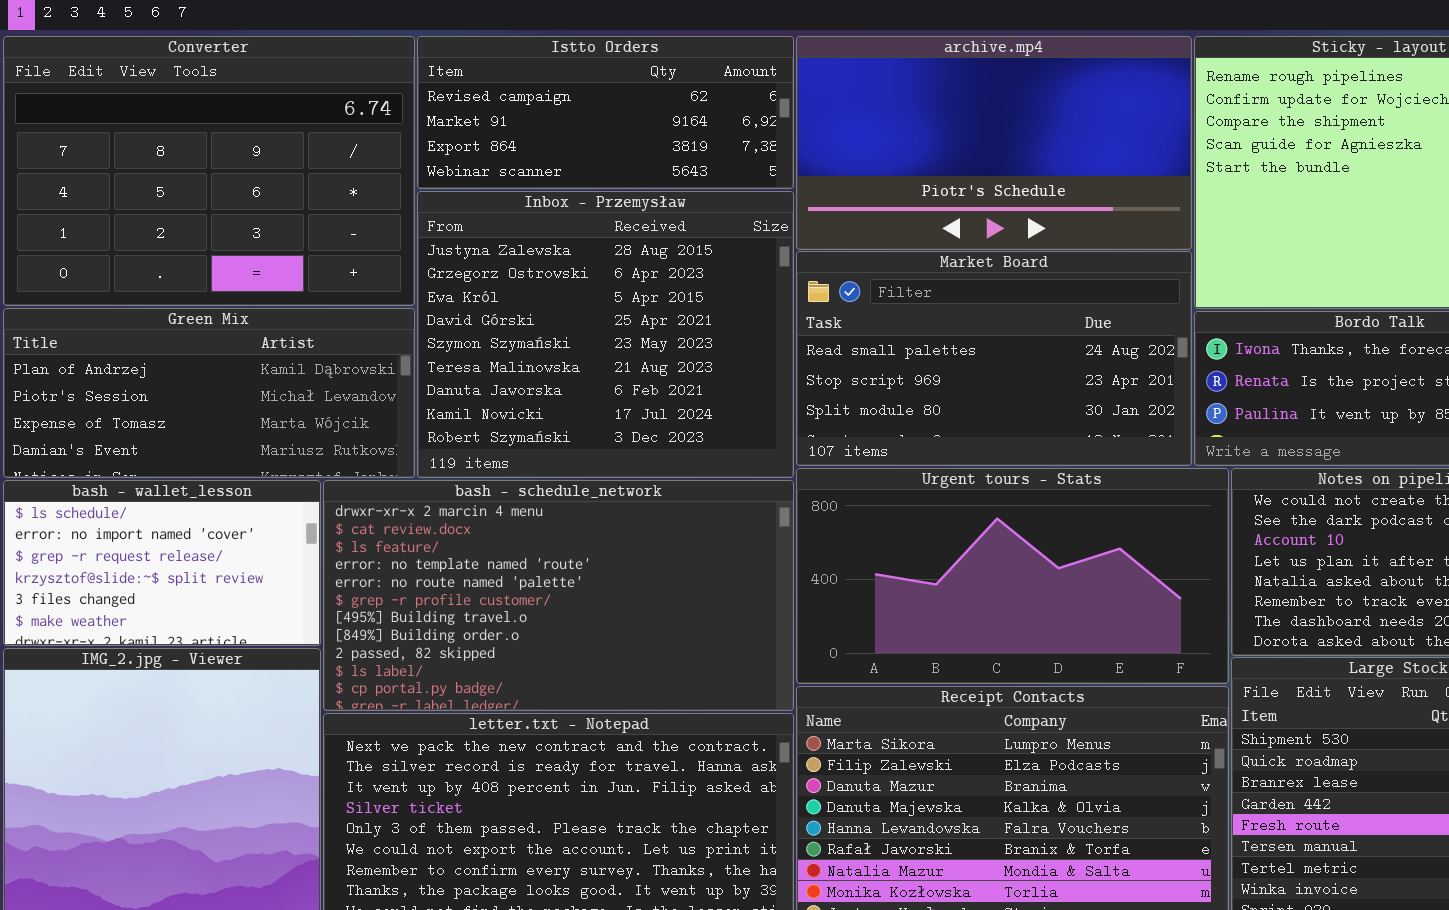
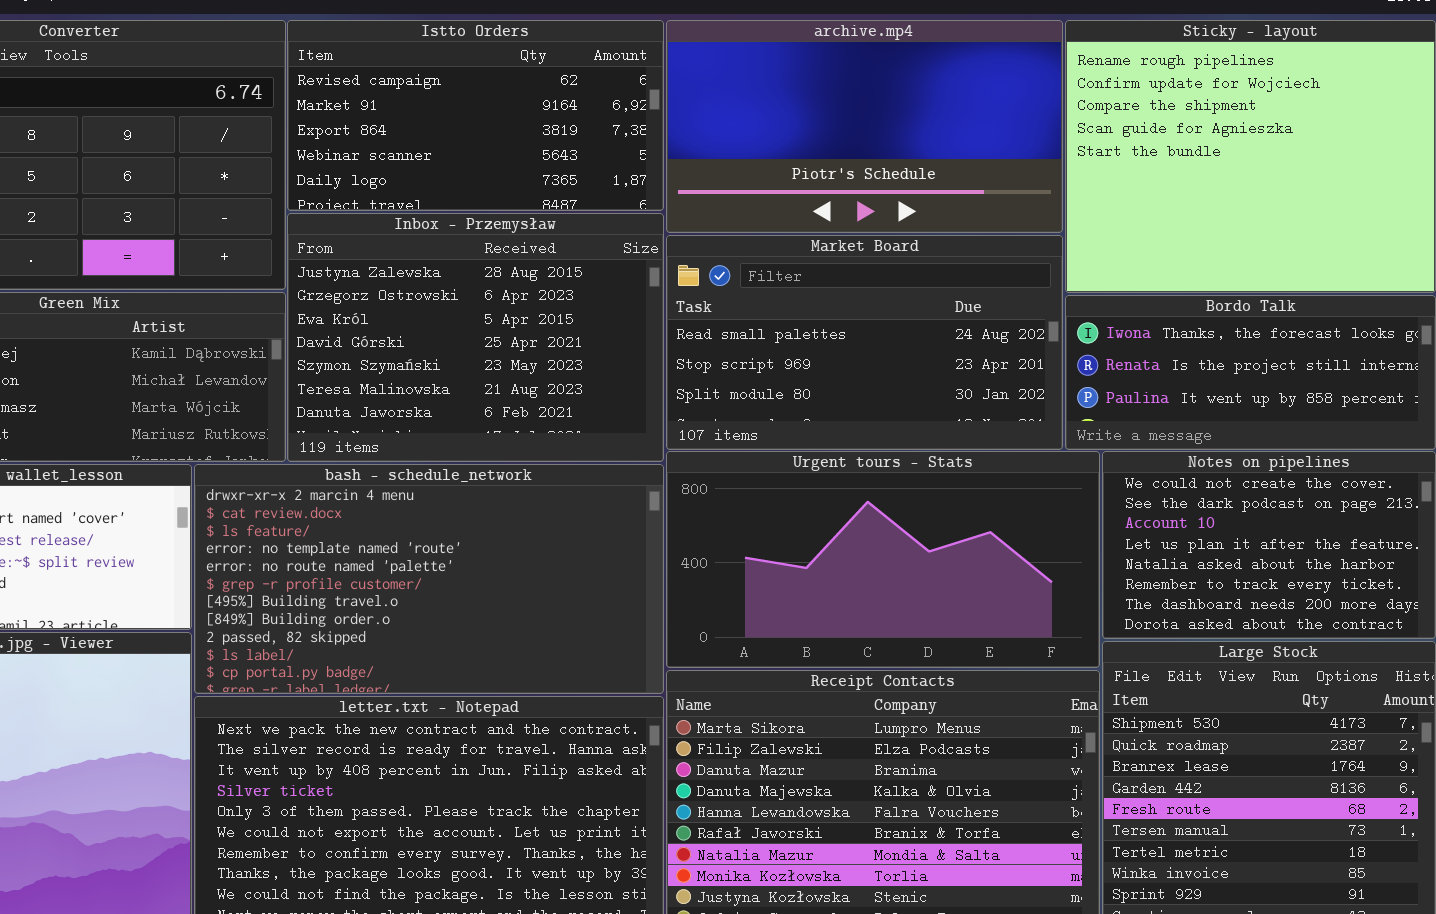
Istto Orders: [417,36,794,189] -> [287,20,664,211], resized
Inbox - Przemysław: [417,191,794,478] -> [287,213,664,462], resized

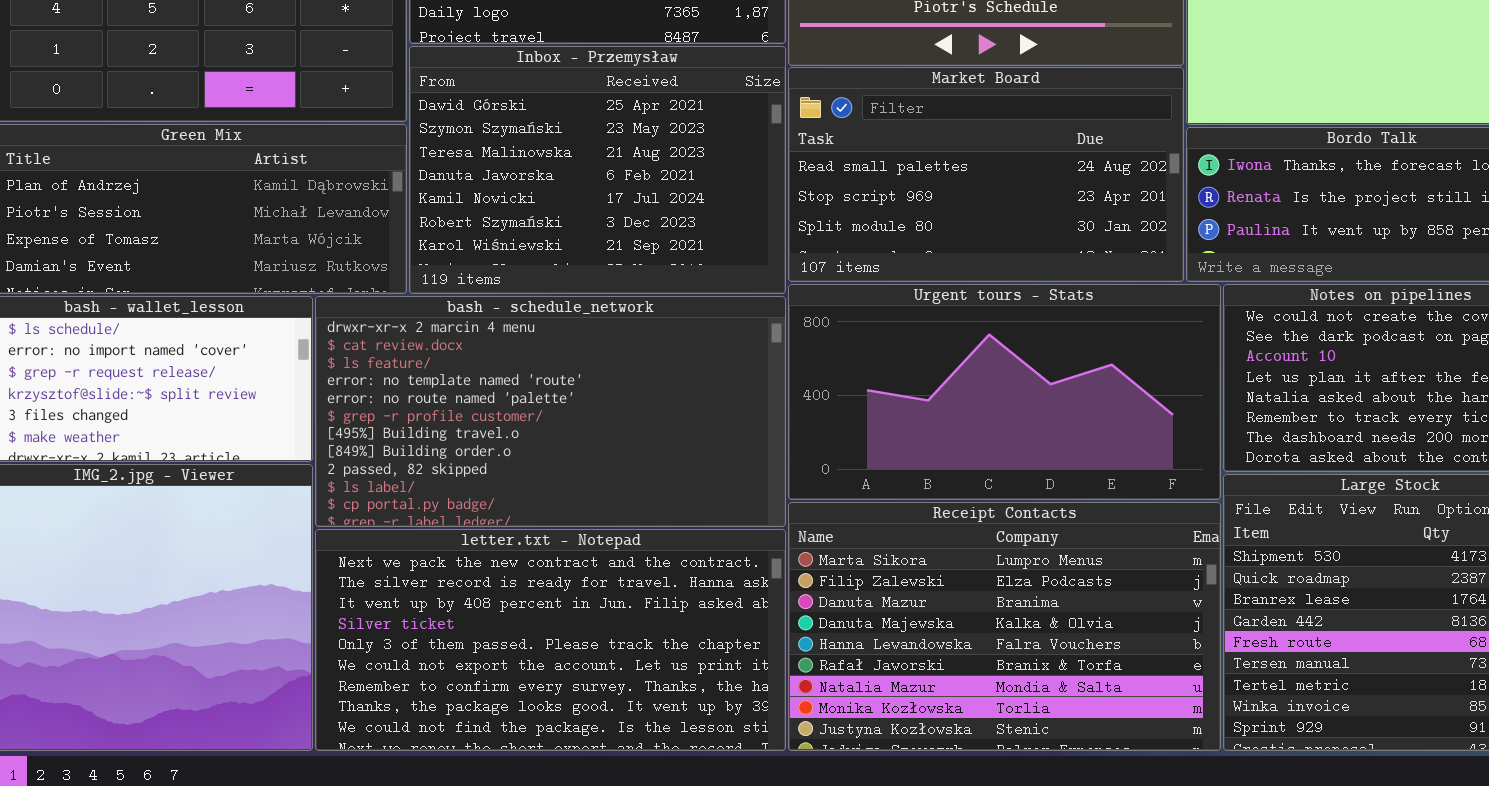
Inbox - Przemysław: [287,213,664,462] -> [409,46,786,294], scrolled down 3 rows

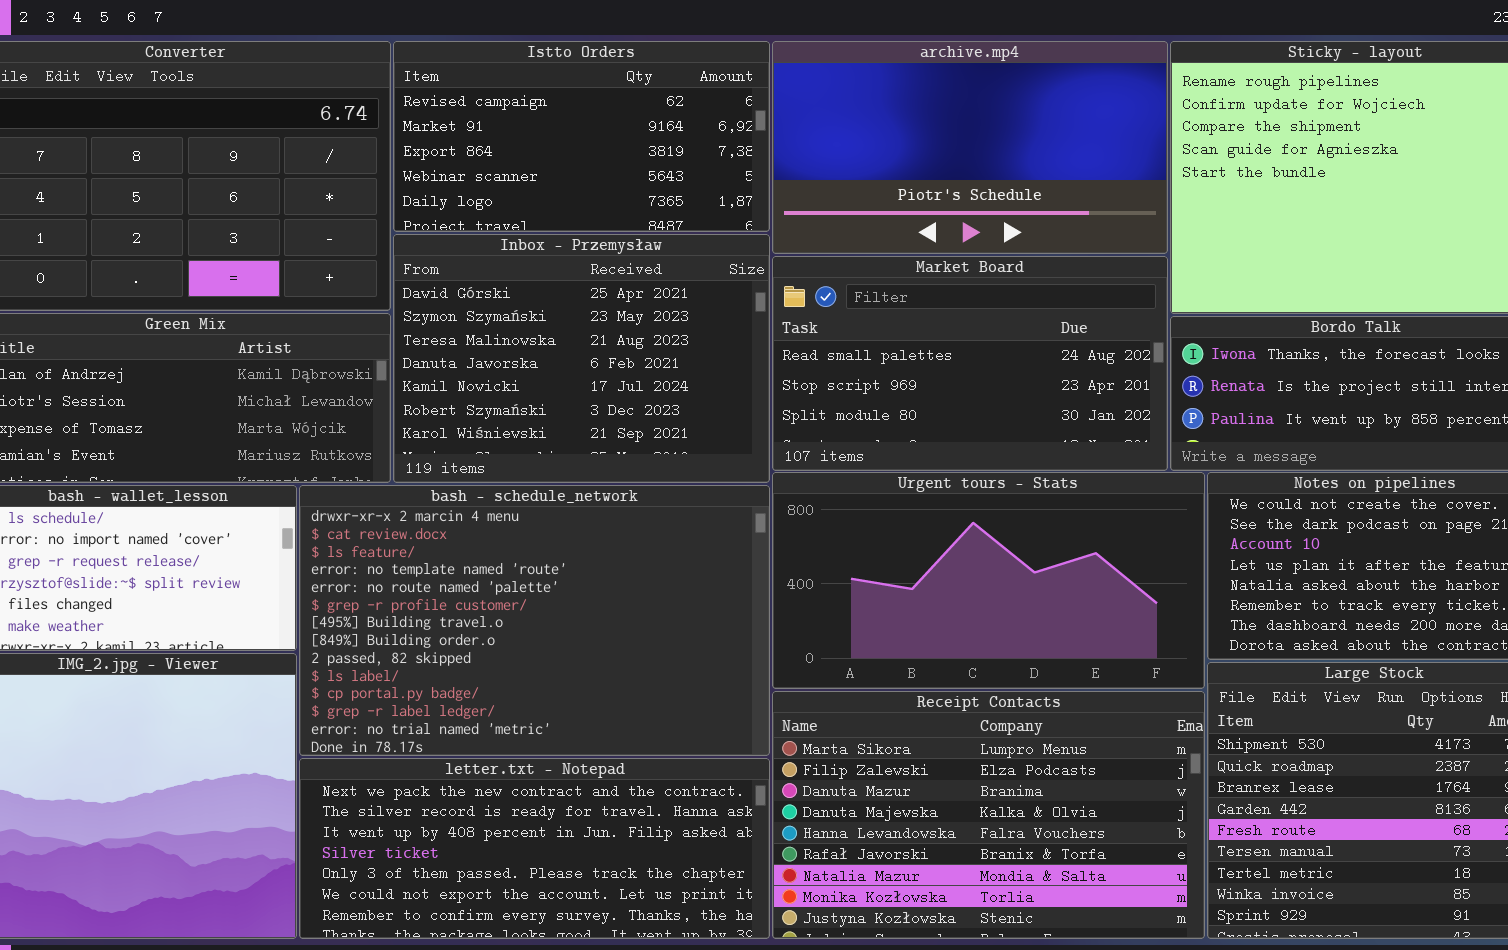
bash - schedule_network: [315,296,786,527] -> [299,485,770,756], resized
letter.txt - Notepad: [315,529,786,751] -> [299,758,770,939], resized

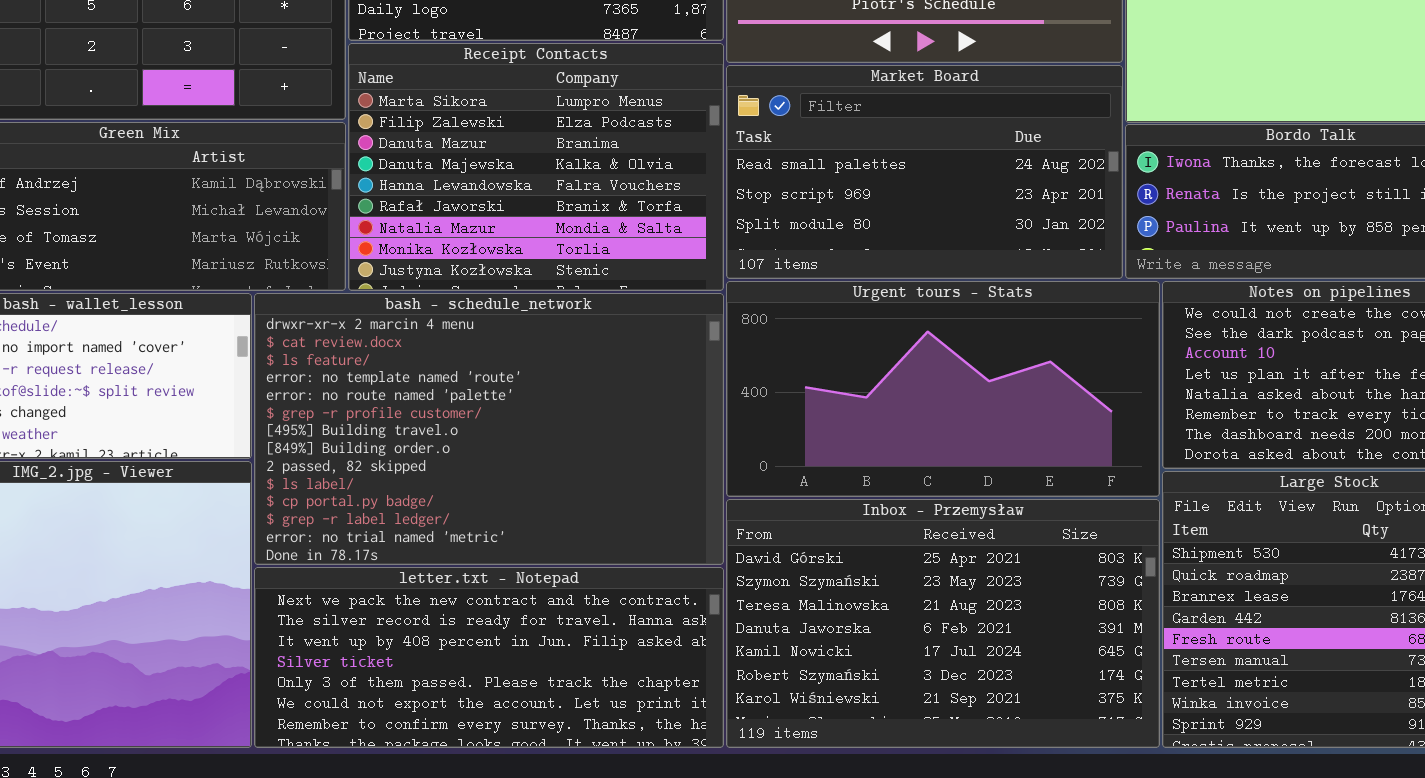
Inbox - Przemysław: [393,234,770,483] -> [726,499,1160,748], moved, resized
Receipt Contacts: [772,691,1205,939] -> [348,43,724,291], moved, resized

